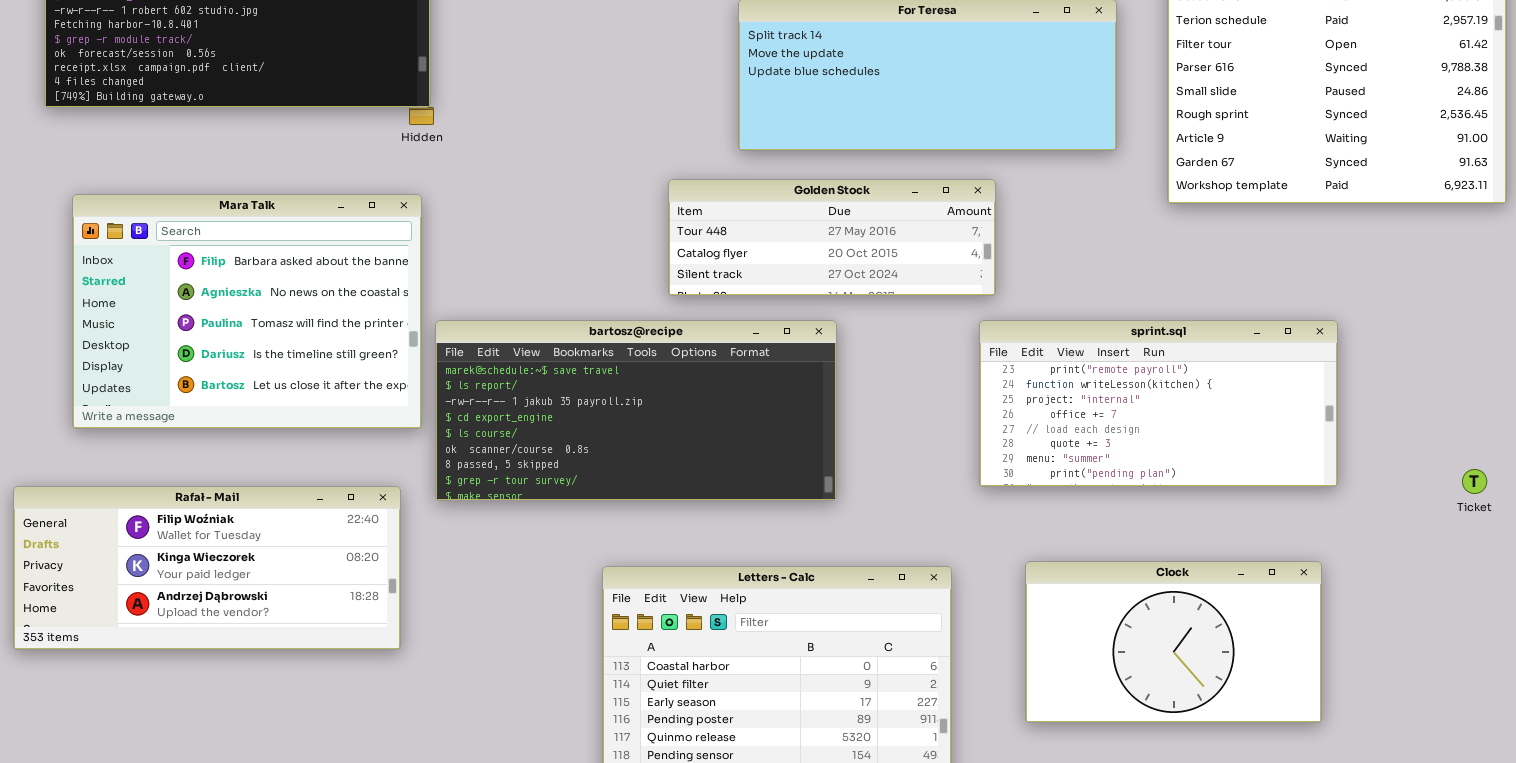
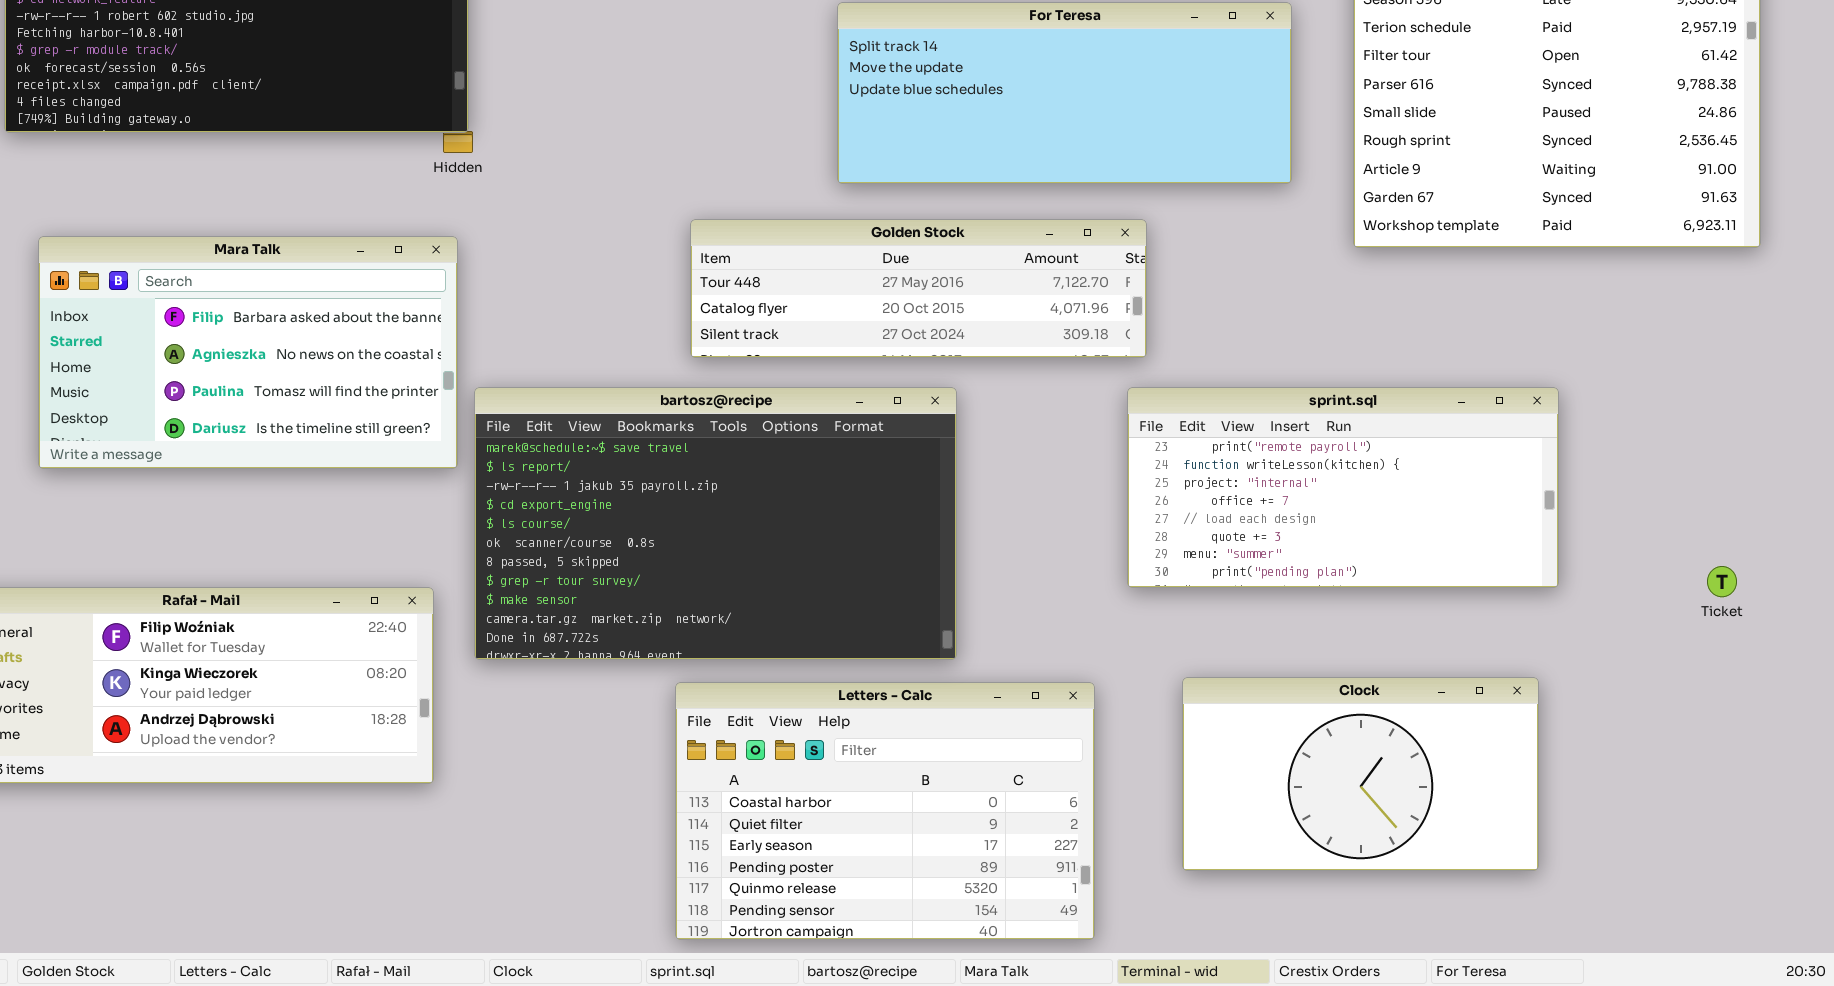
Golden Stock: [668,179,996,296] -> [690,219,1147,358], resized
Mara Talk: [72,194,422,429] -> [38,236,458,469], resized
bartosz@recipe: [435,320,837,501] -> [474,387,957,660], resized

